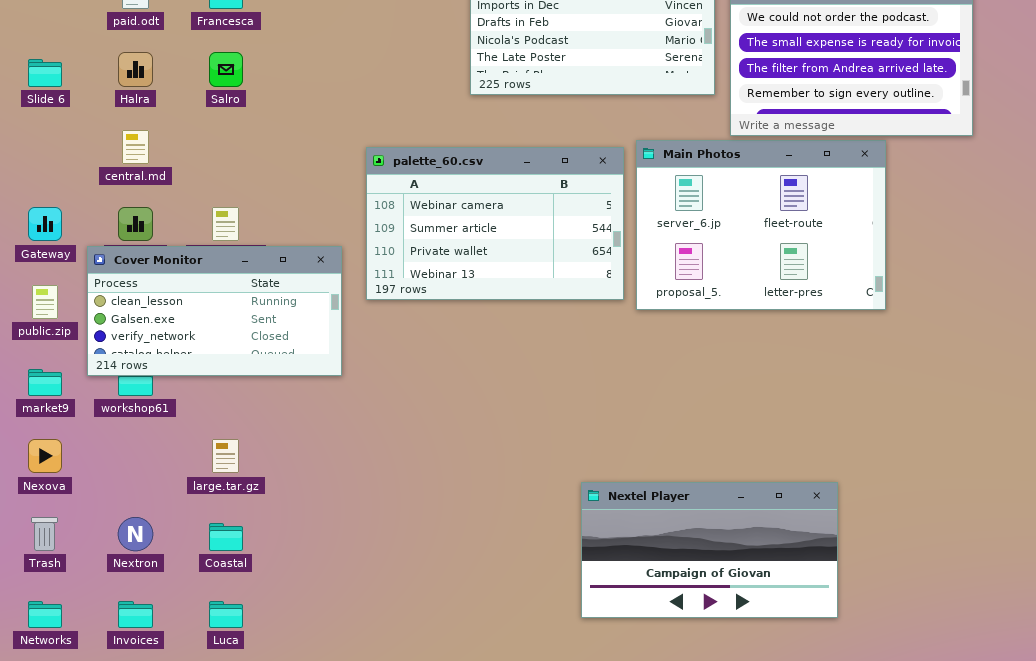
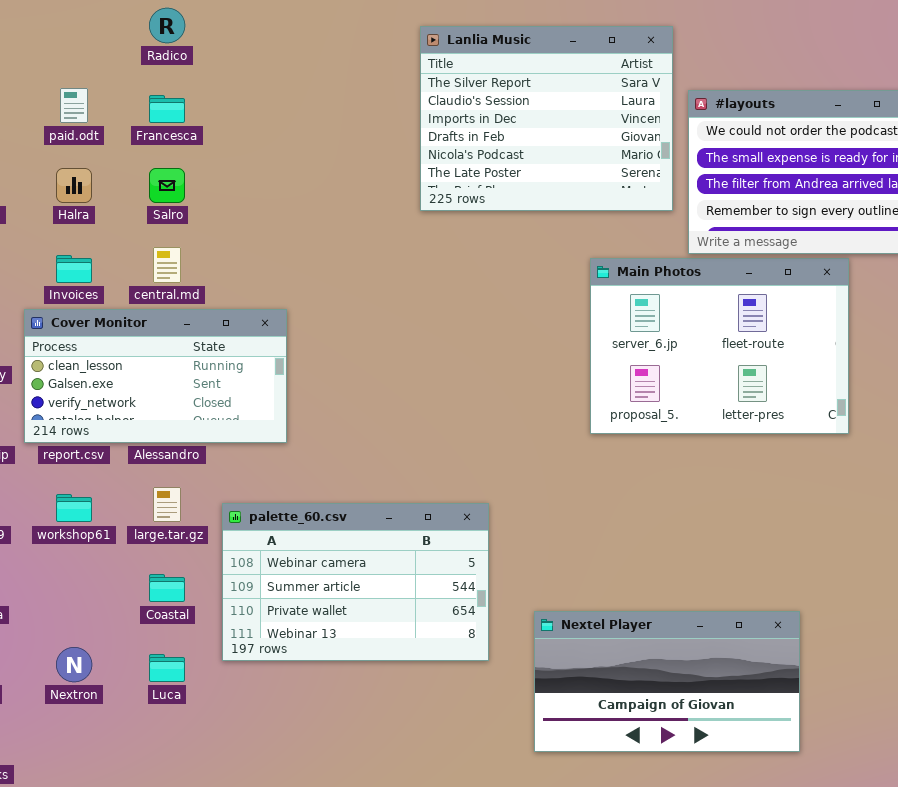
central.md: [122,130,149,164] -> [153,247,181,283], moved
palette_60.csv: [366,147,624,300] -> [222,503,489,661], moved
Cover Monitor: [87,246,342,376] -> [24,309,287,443], moved
large.tar.gz: [212,439,239,473] -> [153,487,181,522], moved
Coastal: [209,523,243,551] -> [149,574,185,602], moved
Invoices: [118,601,153,628] -> [56,255,92,283], moved
Luca: [209,601,243,628] -> [149,654,185,682], moved

